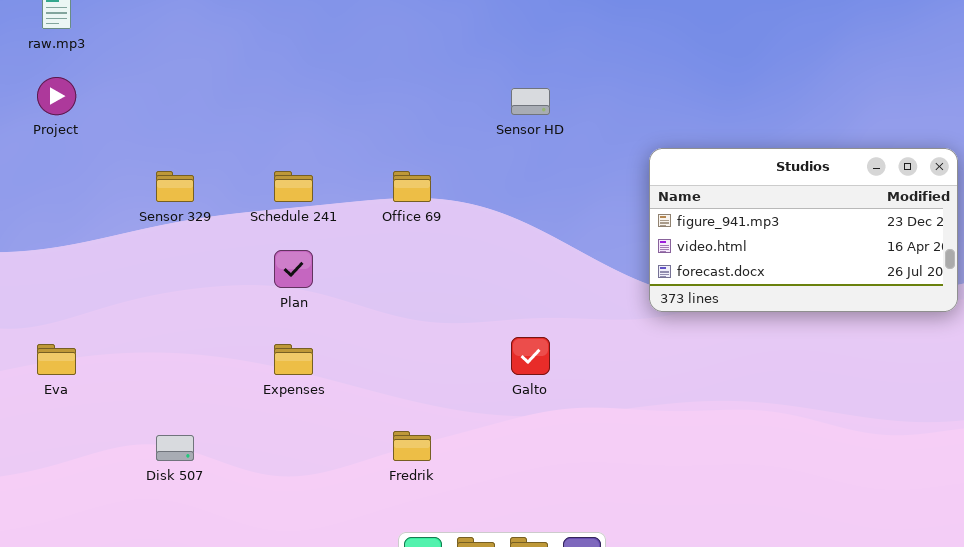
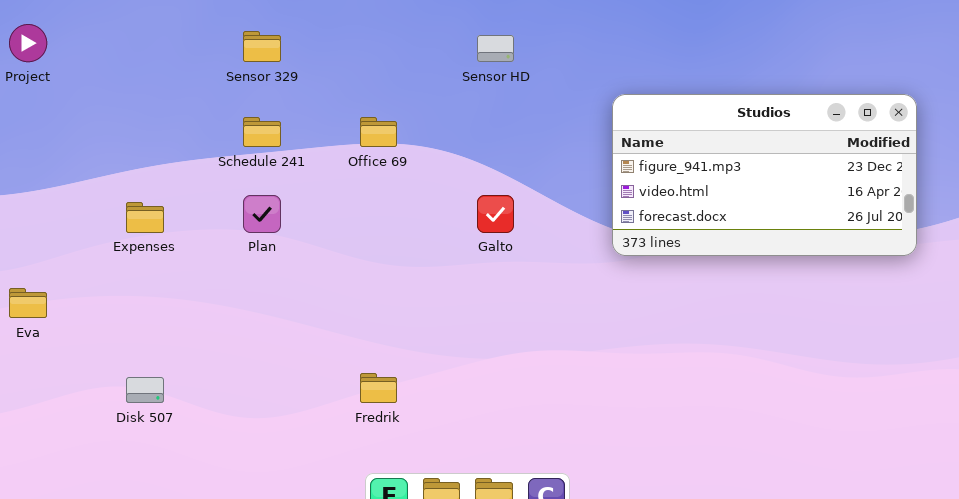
Sensor 329: [156,171,194,202] -> [243,31,281,62], moved
Galto: [511,337,550,375] -> [477,195,514,233], moved
Expenses: [274,344,313,375] -> [126,202,164,233], moved

